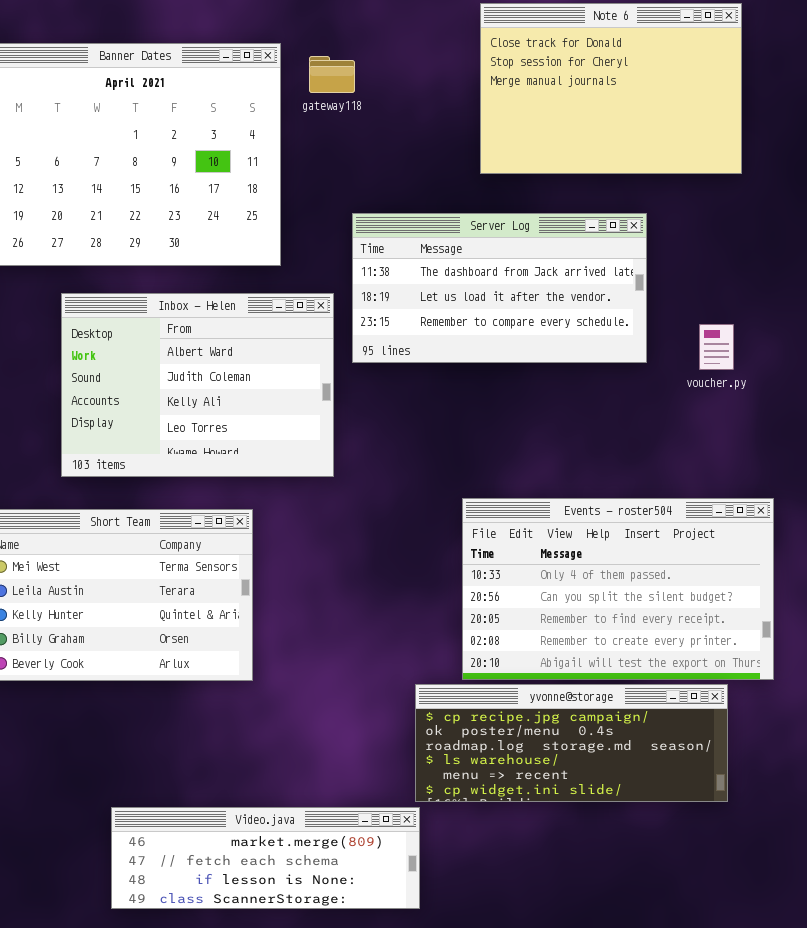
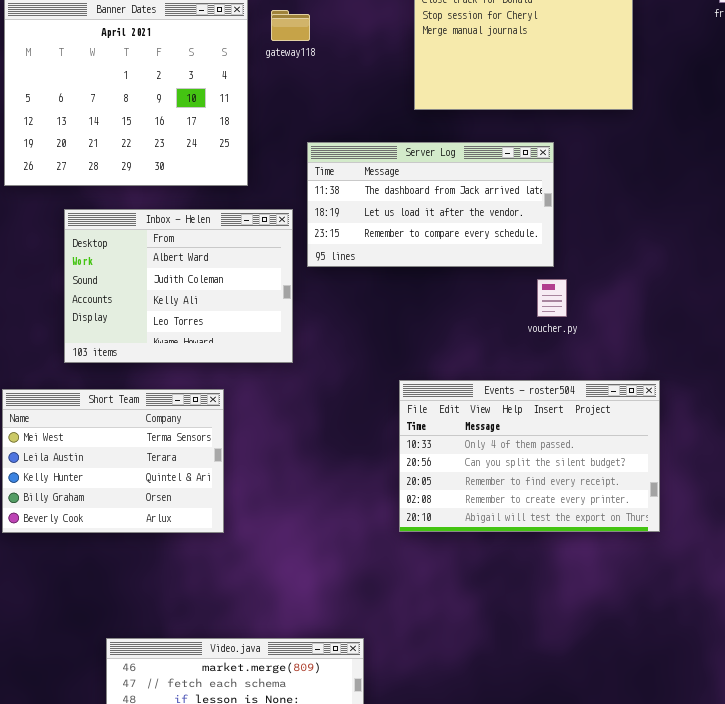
voucher.py: [699,324,734,370] -> [537,279,567,317], moved
yvonne@storage: [415,684,728,802] -> none, closed

